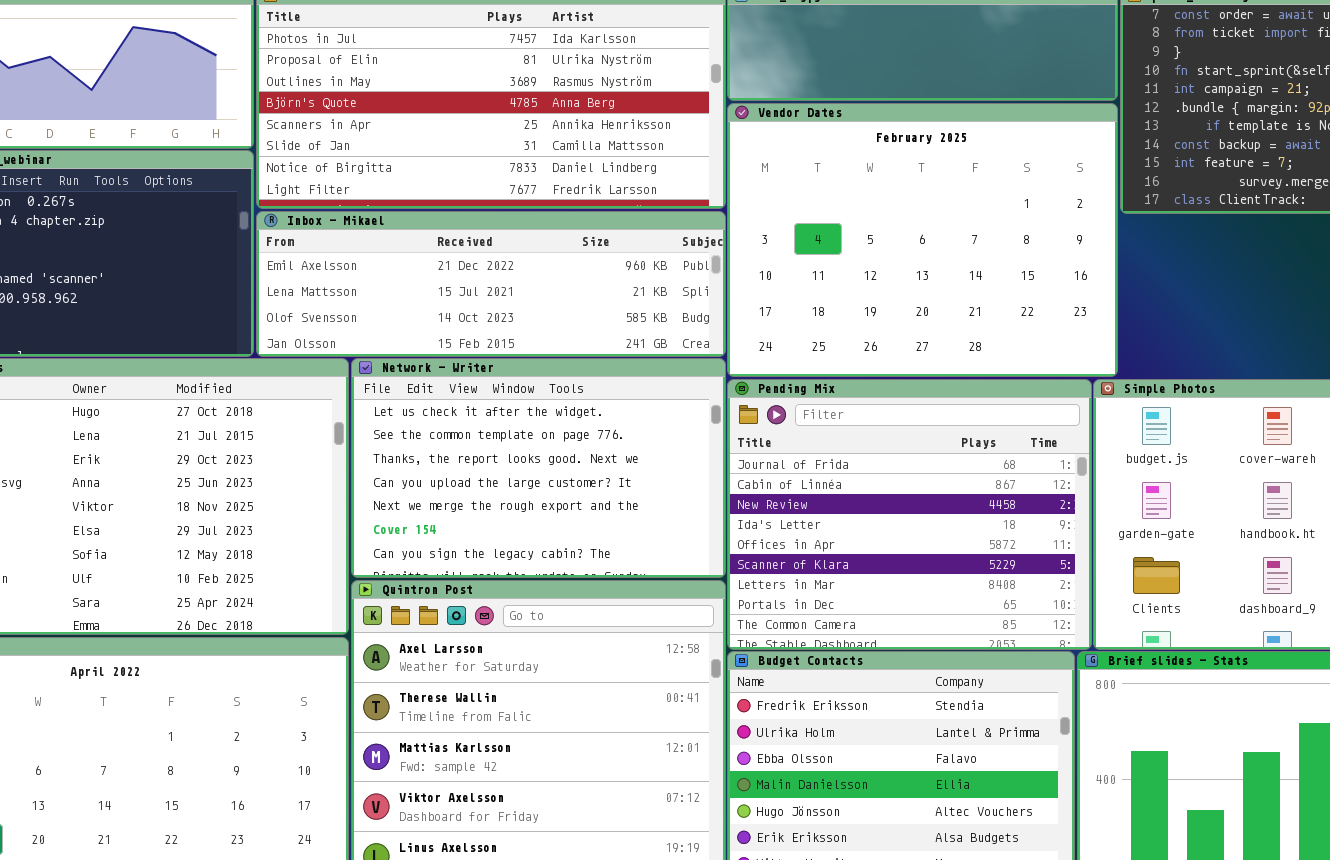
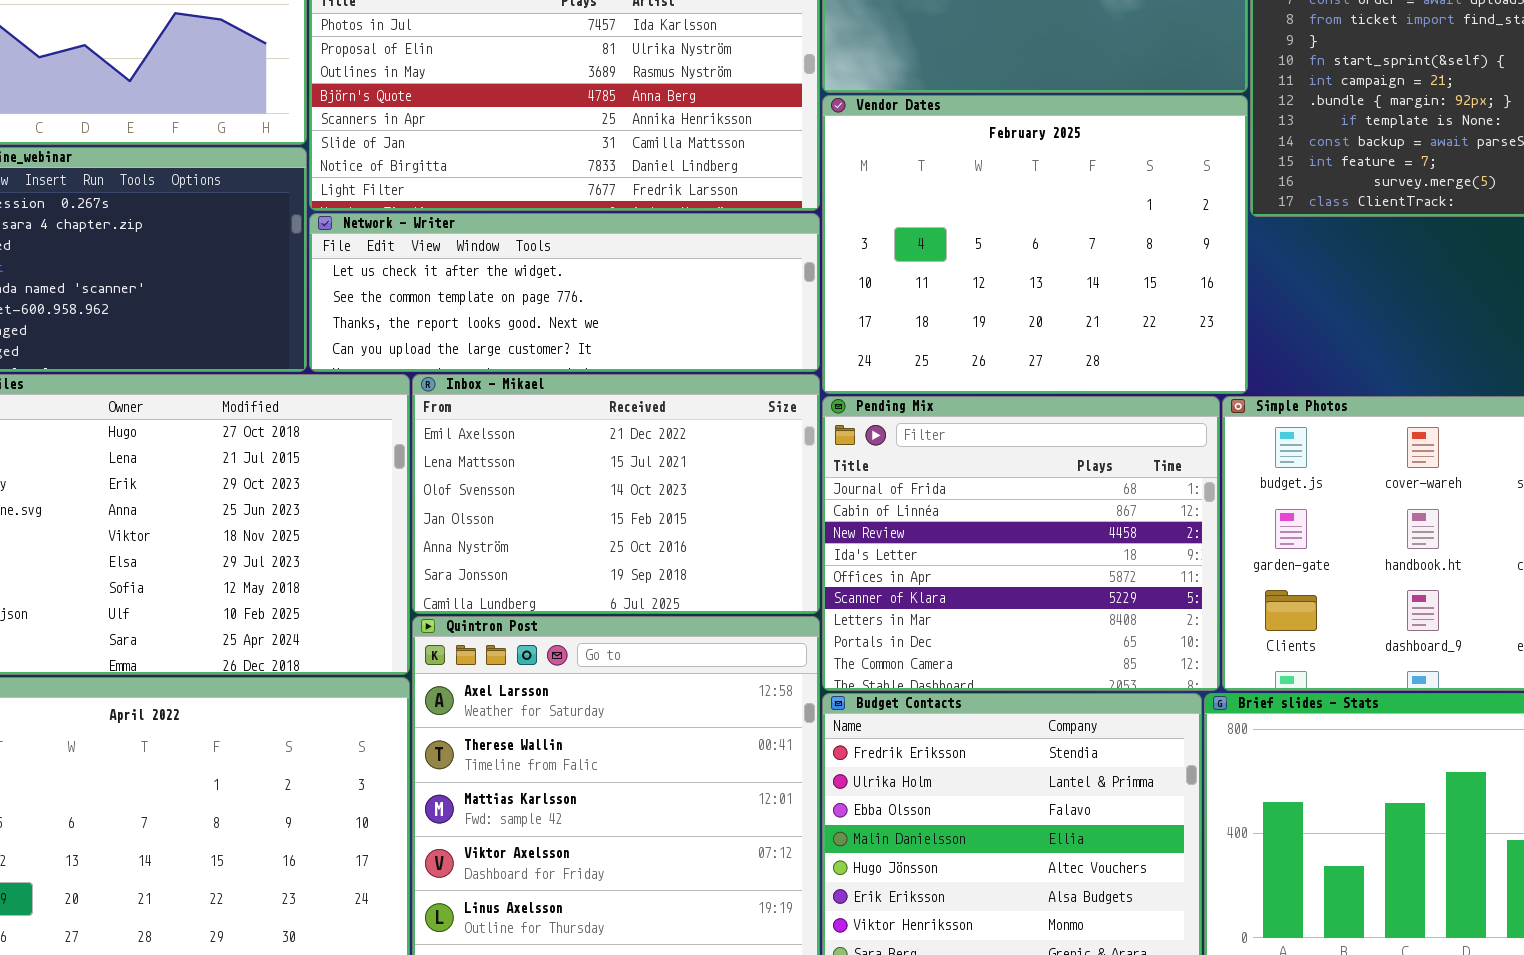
Inbox - Mikael: [256,211,726,357] -> [412,374,820,614], moved, resized
Network - Writer: [351,358,726,578] -> [309,213,820,372], moved, resized

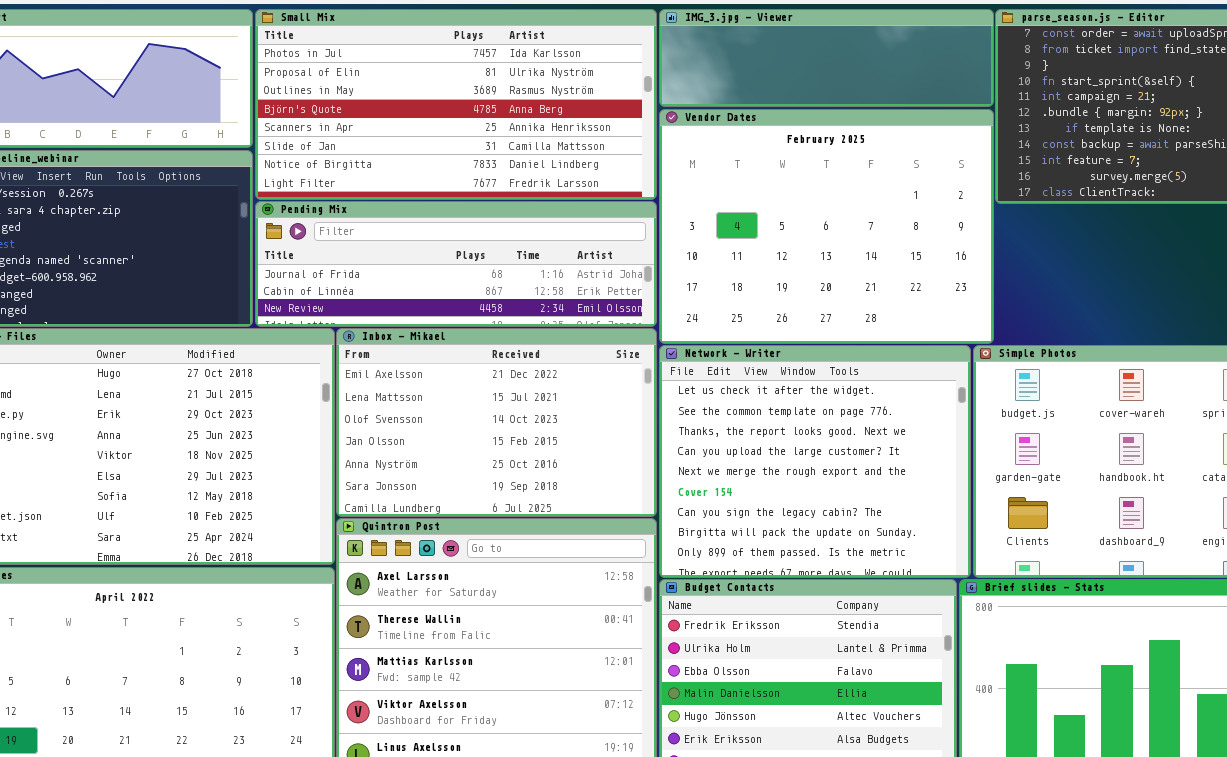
Network - Writer: [309,213,820,372] -> [659,345,971,578], moved, resized
Pending Mix: [822,396,1220,691] -> [255,201,657,327], moved, resized

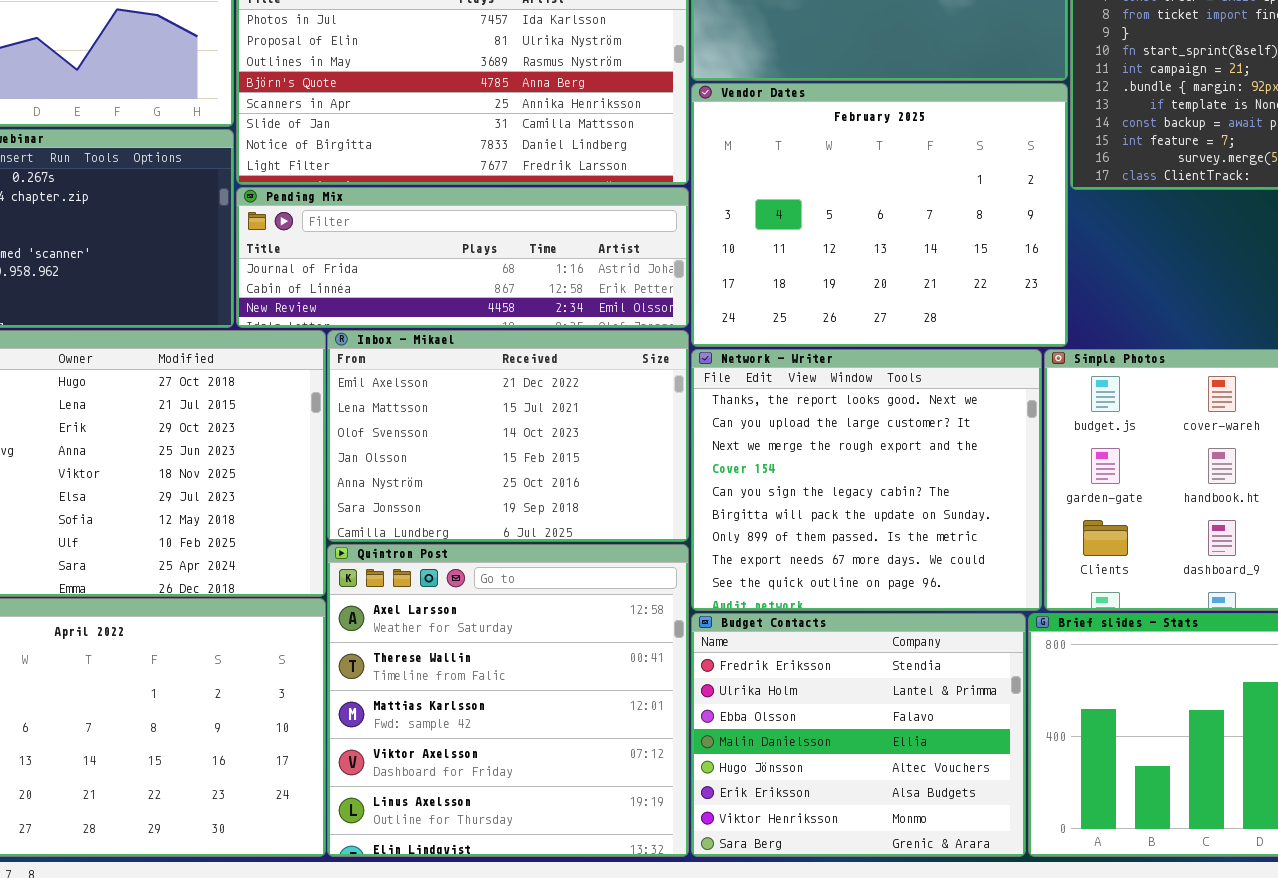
Network - Writer: [659,345,971,578] -> [691,349,1042,611], scrolled down 2 rows

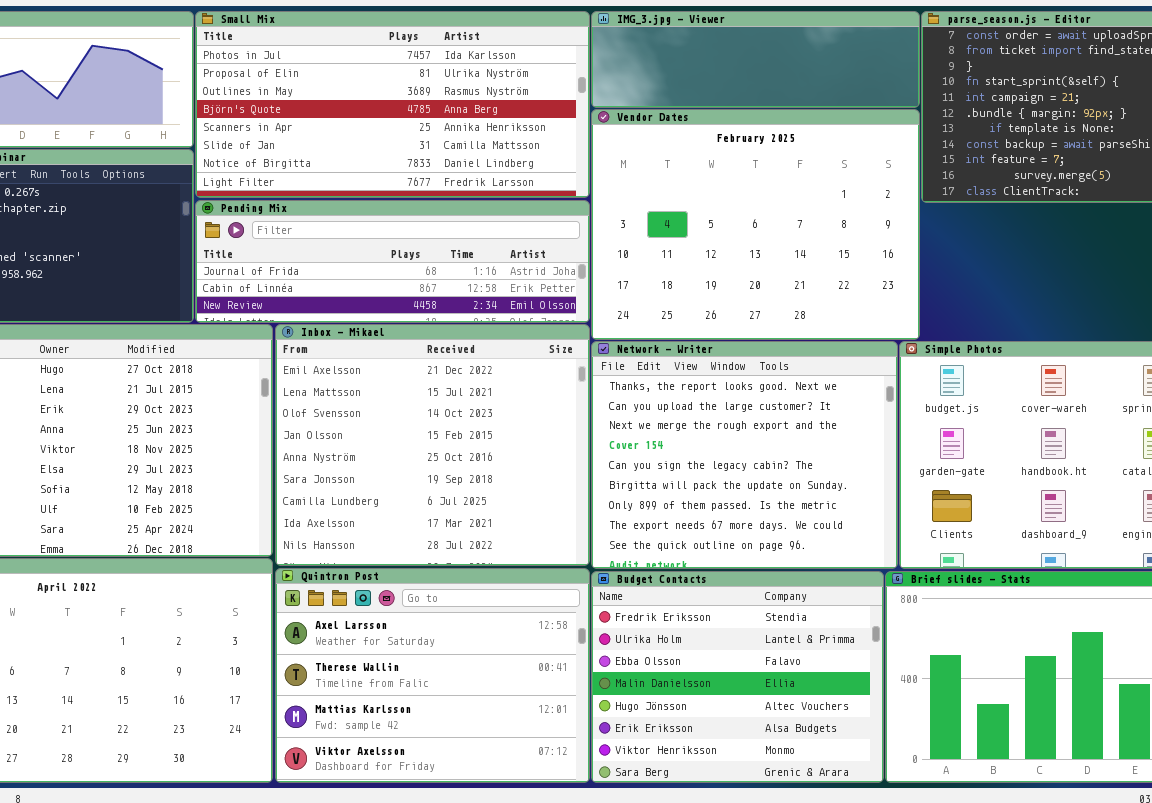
Inbox - Mikael: [327,330,689,542] -> [275,324,590,566], resized
Quintron Post: [327,544,689,857] -> [275,568,590,783], resized

